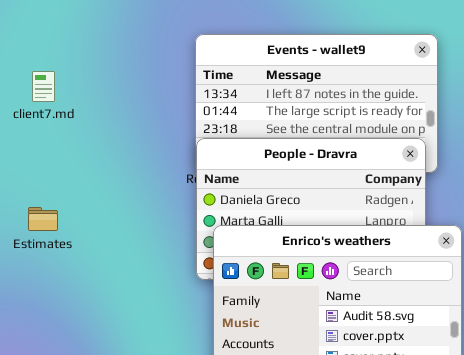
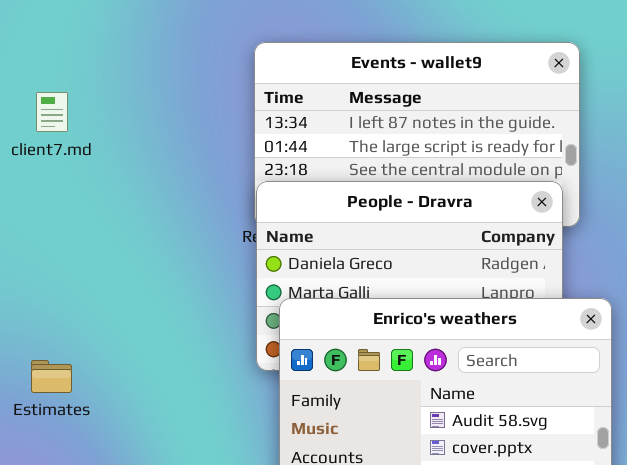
Estimates: [28,207,58,231] -> [31,360,72,393], moved

